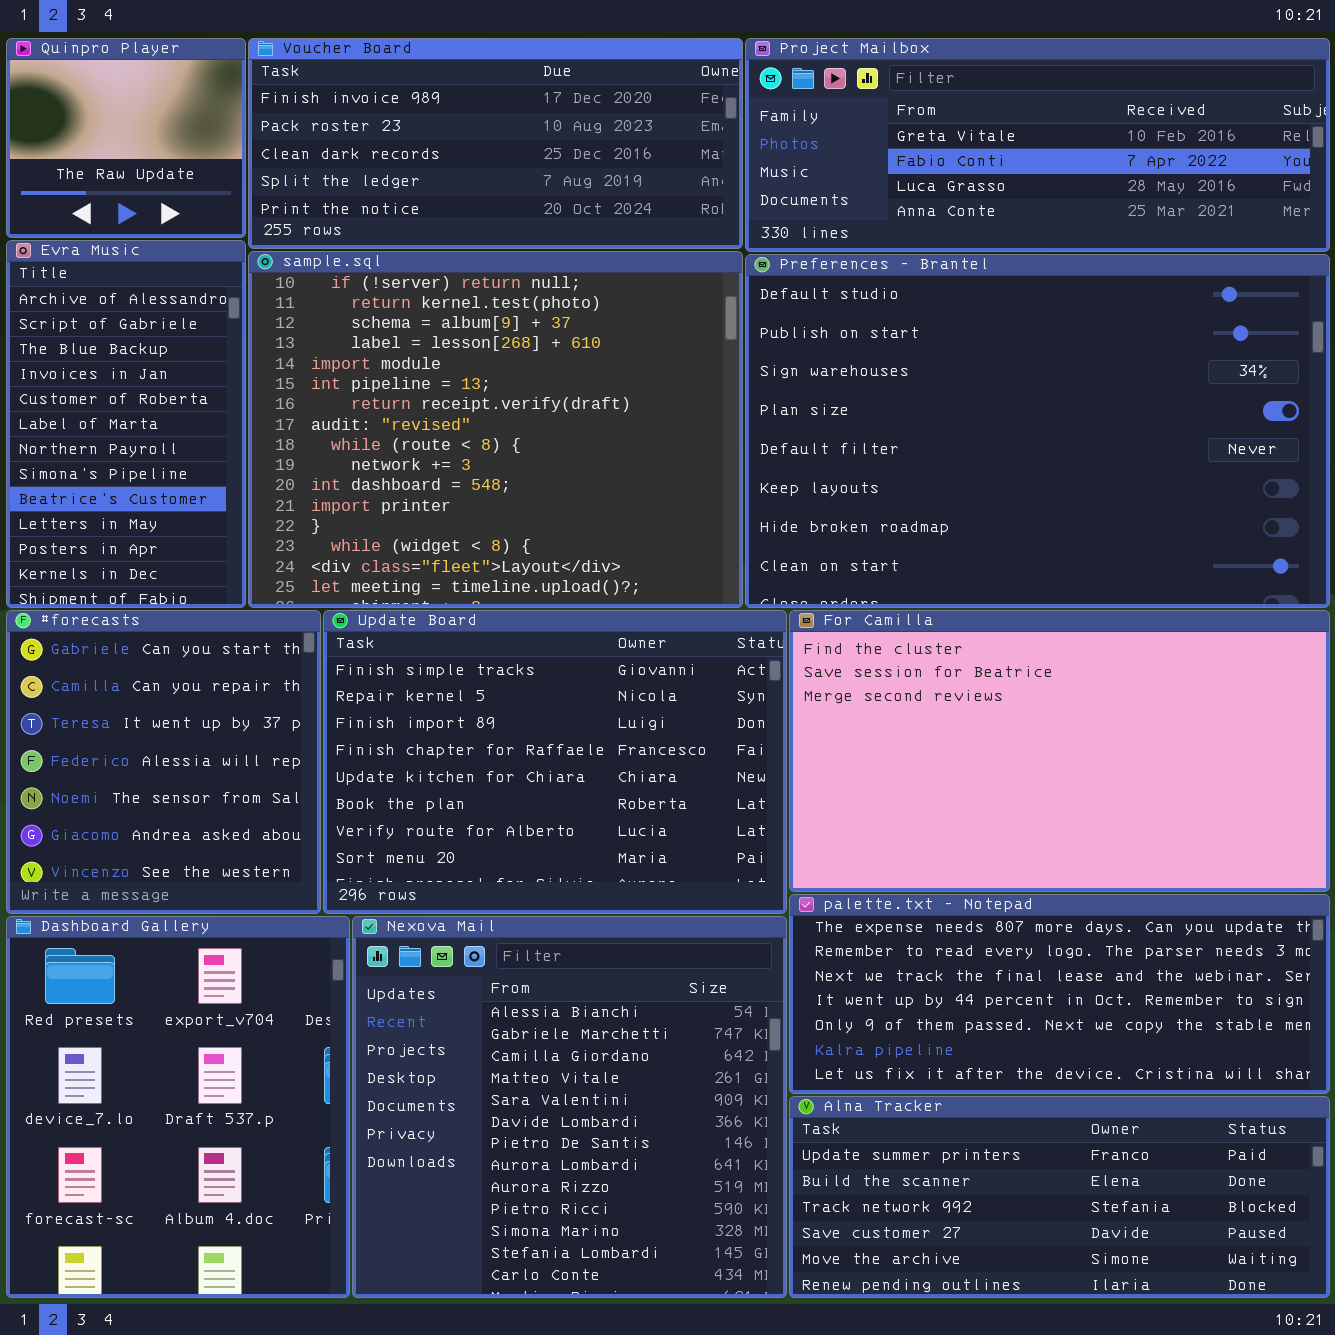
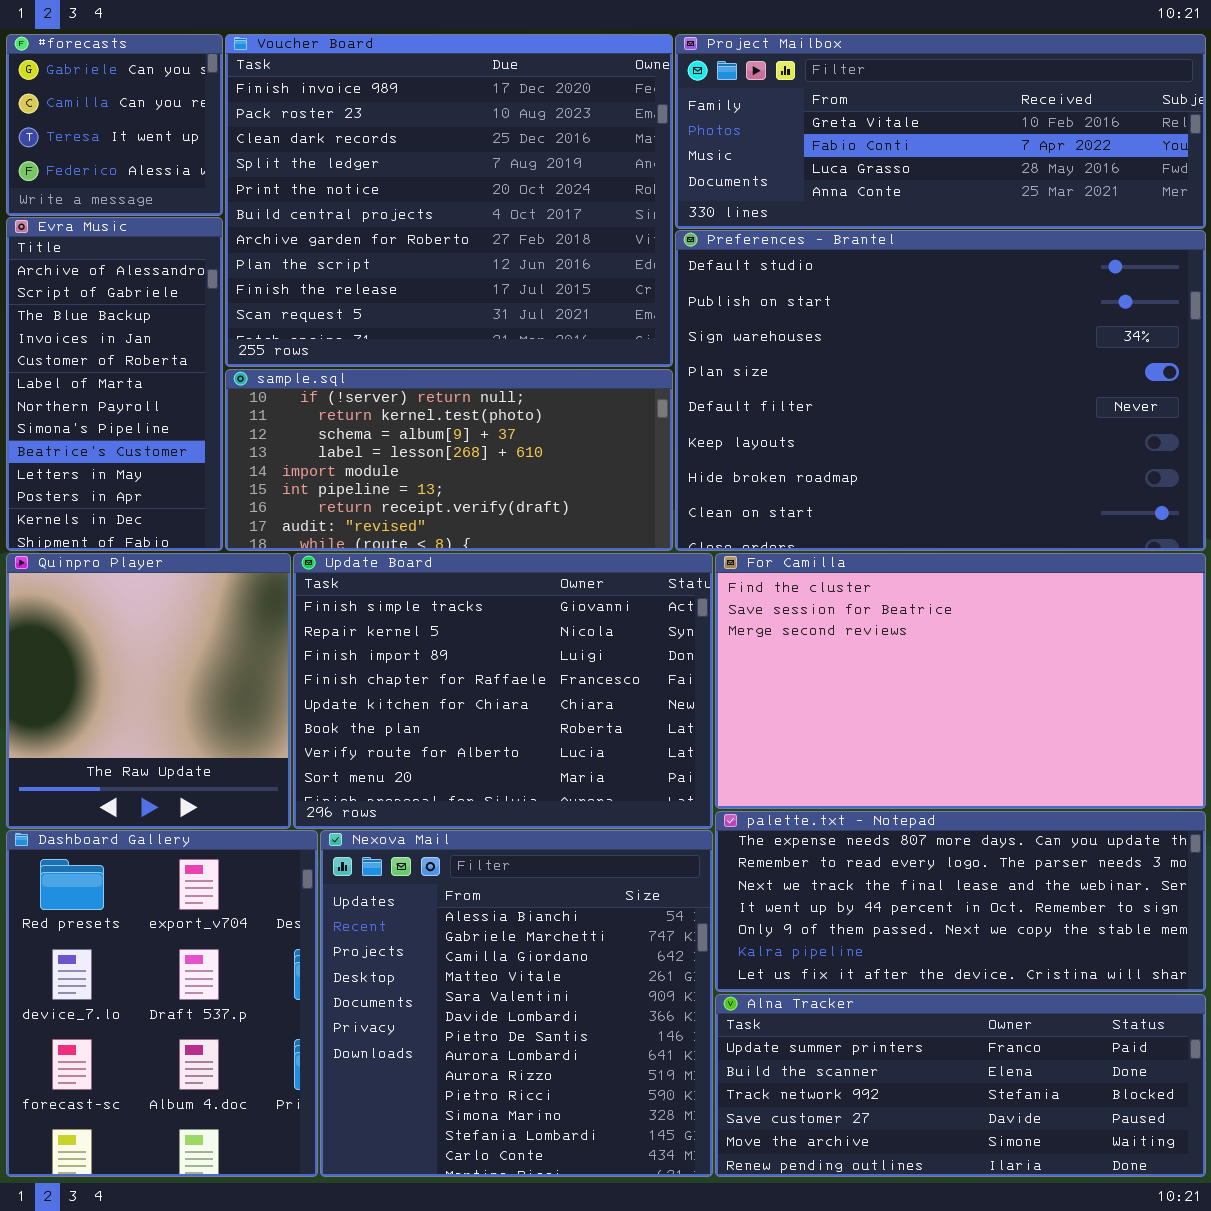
Quinpro Player: [6,38,246,238] -> [6,553,291,829], moved, resized
Voucher Board: [248,38,743,249] -> [225,34,673,367], resized
sample.sql: [248,251,743,608] -> [225,369,673,551], resized
#forecasts: [6,610,321,914] -> [6,34,223,216], moved, resized

